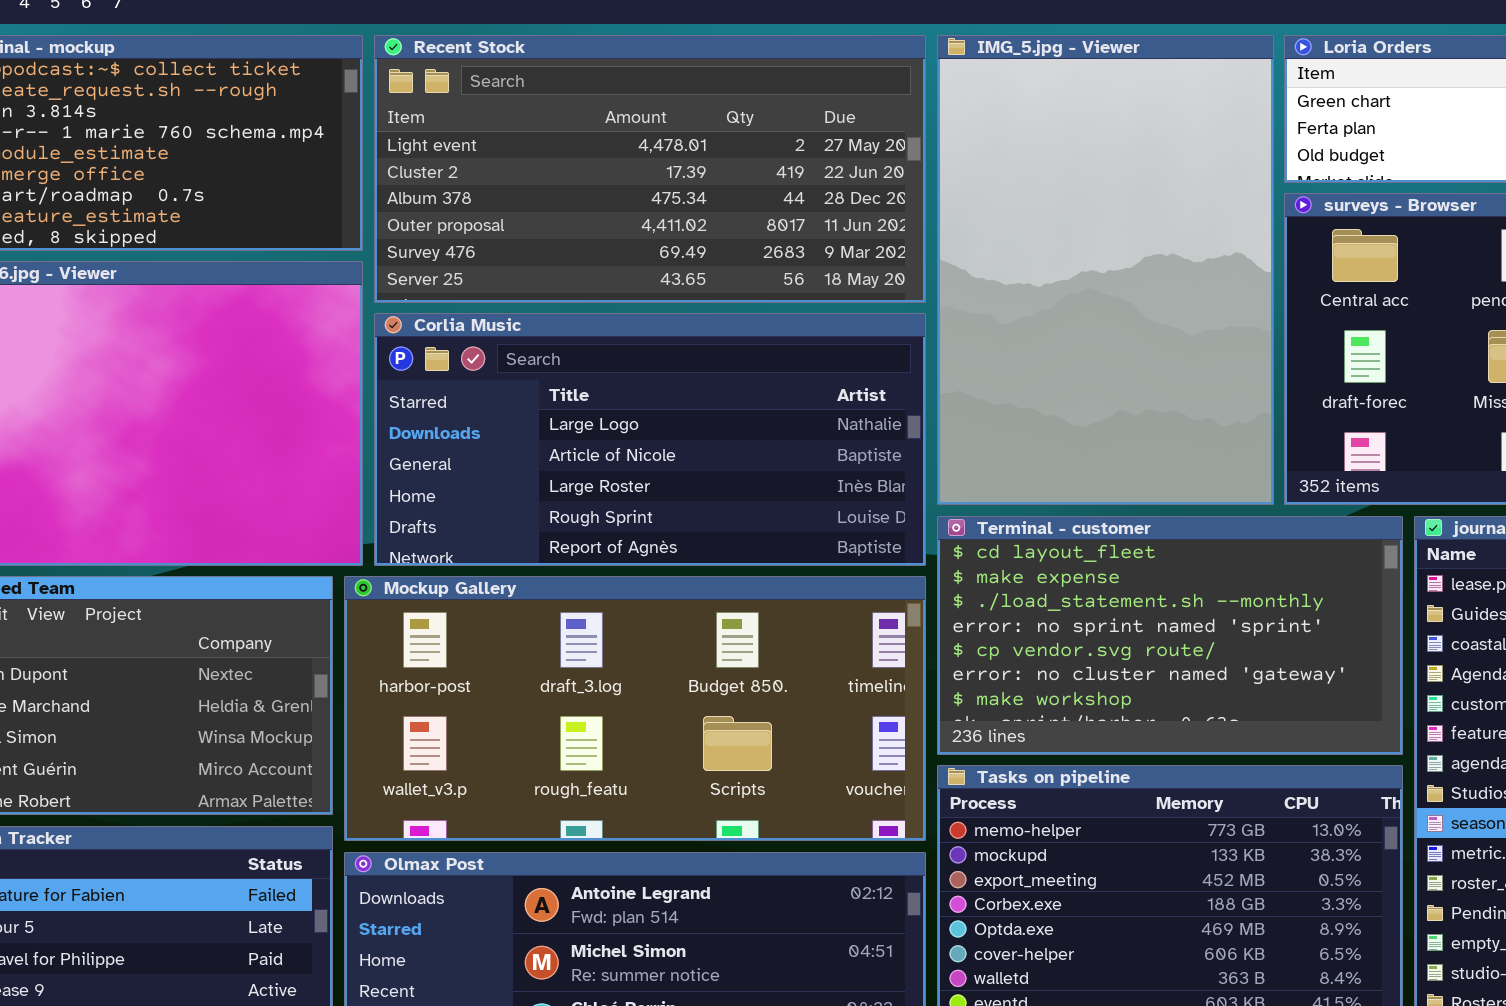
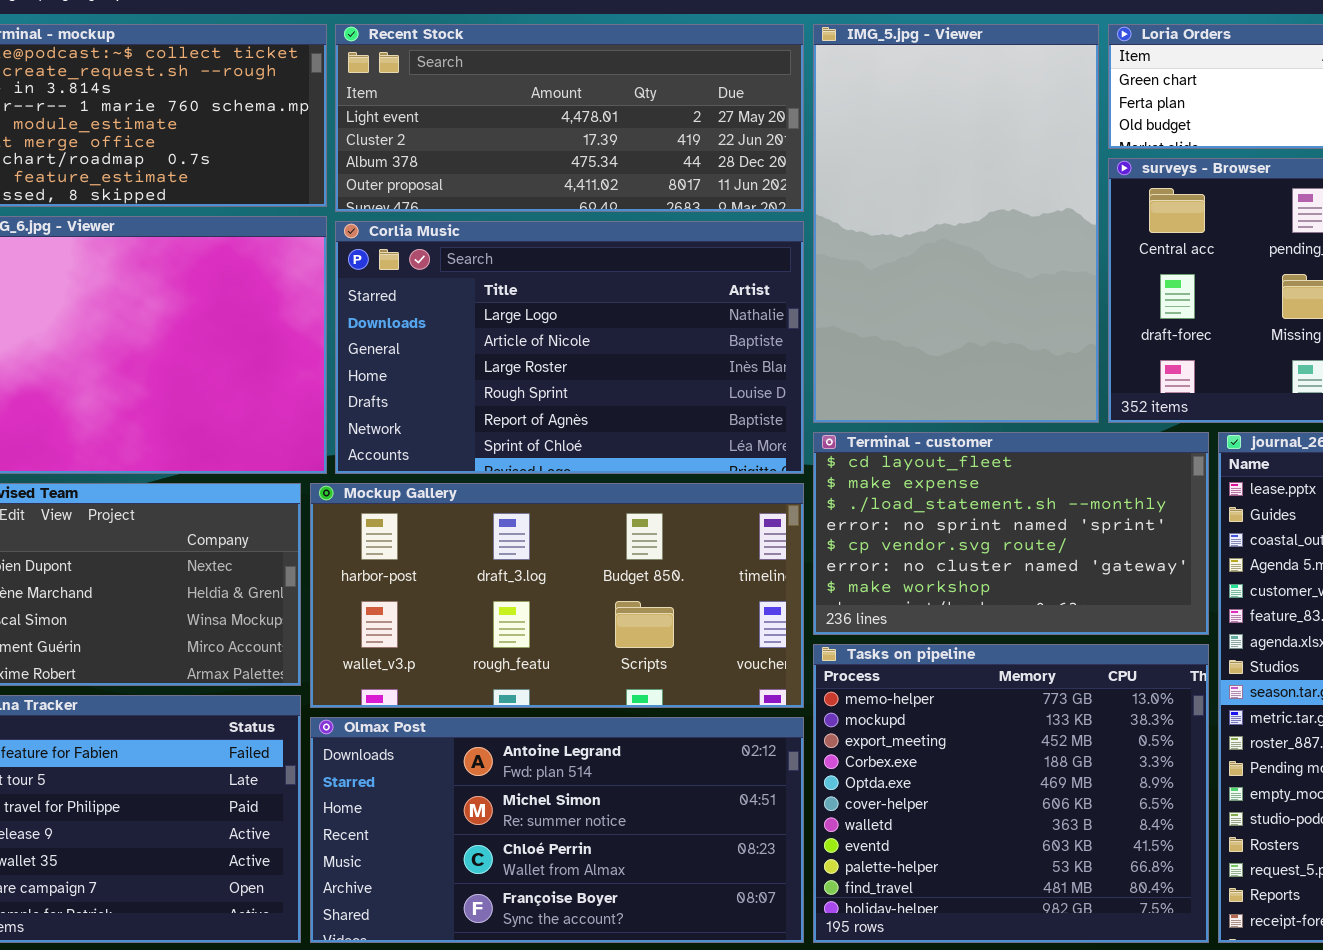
Recent Stock: [374,35,926,303] -> [335,24,804,212], resized
Corlia Music: [374,313,926,566] -> [335,221,804,474], resized

